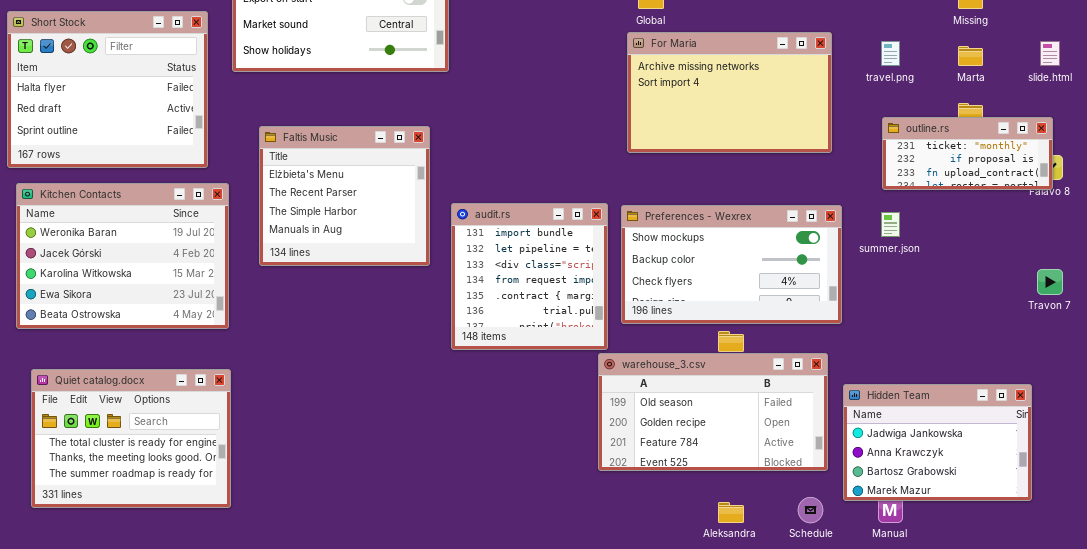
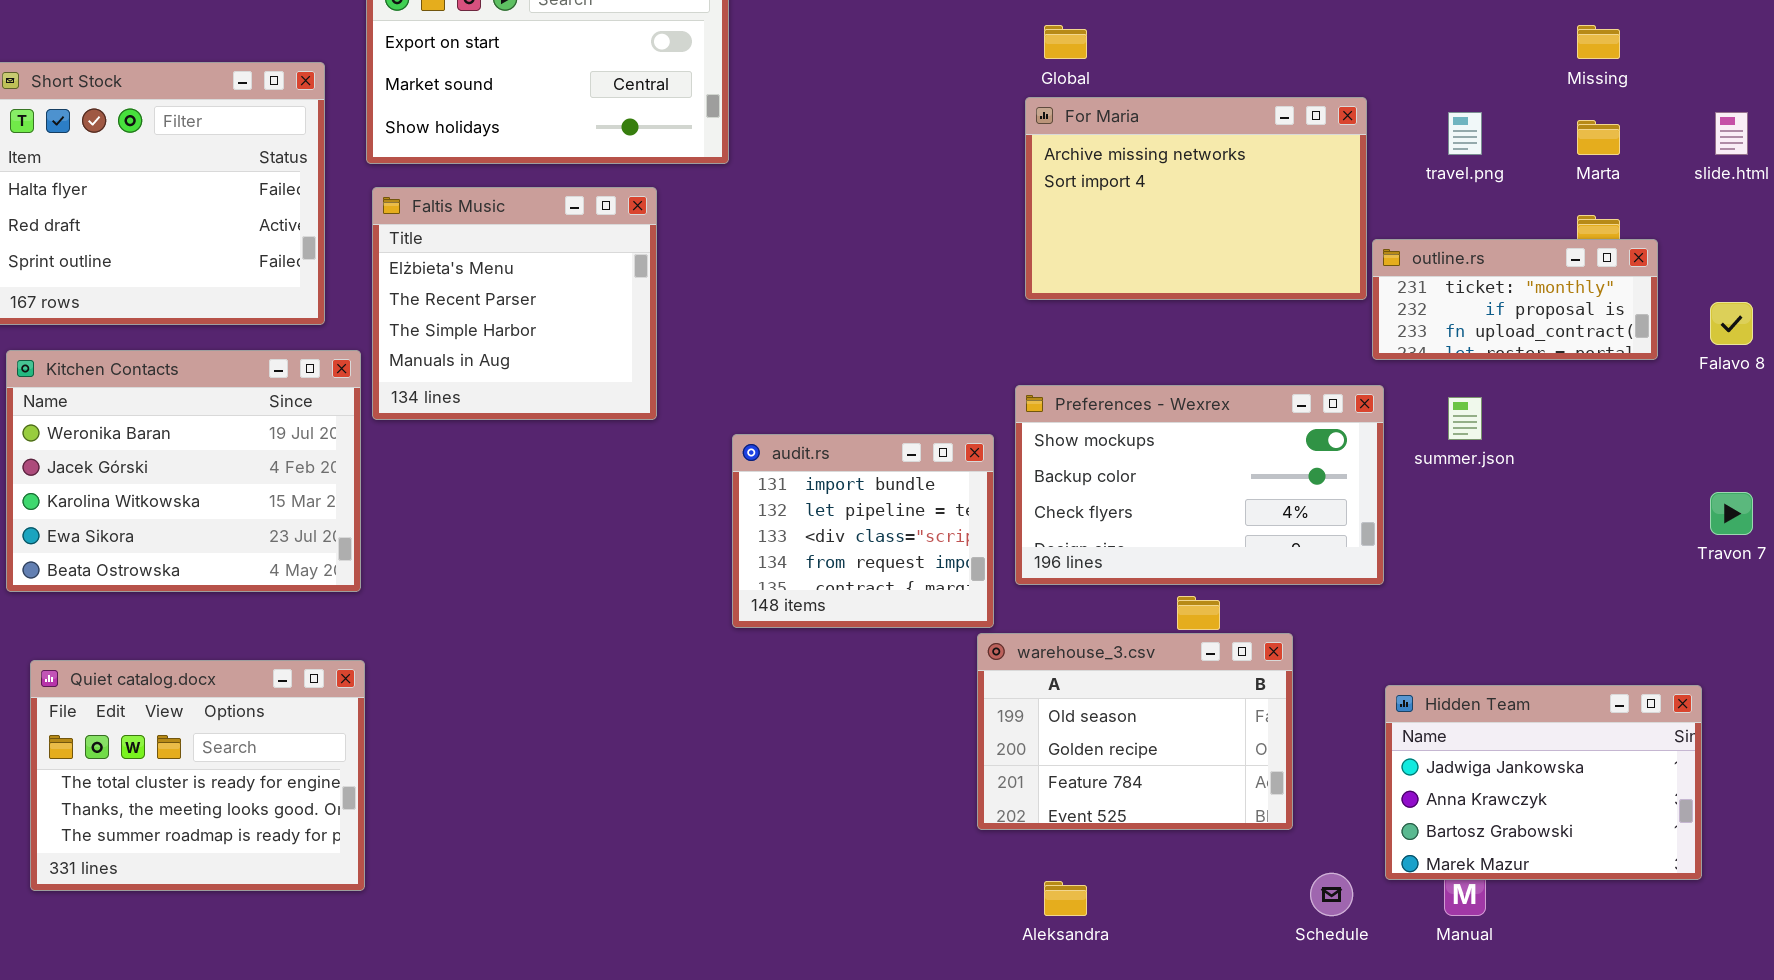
outline.rs: [882,117,1053,190] -> [1372,239,1658,360], moved
Faltis Music: [259,126,430,266] -> [372,187,657,420], moved
audit.rs: [451,203,608,350] -> [732,434,994,628], resized
warehouse_3.csv: [598,353,828,471] -> [977,633,1293,830], resized
Aleksandra: [718,502,744,523] -> [1044,881,1087,916], moved

